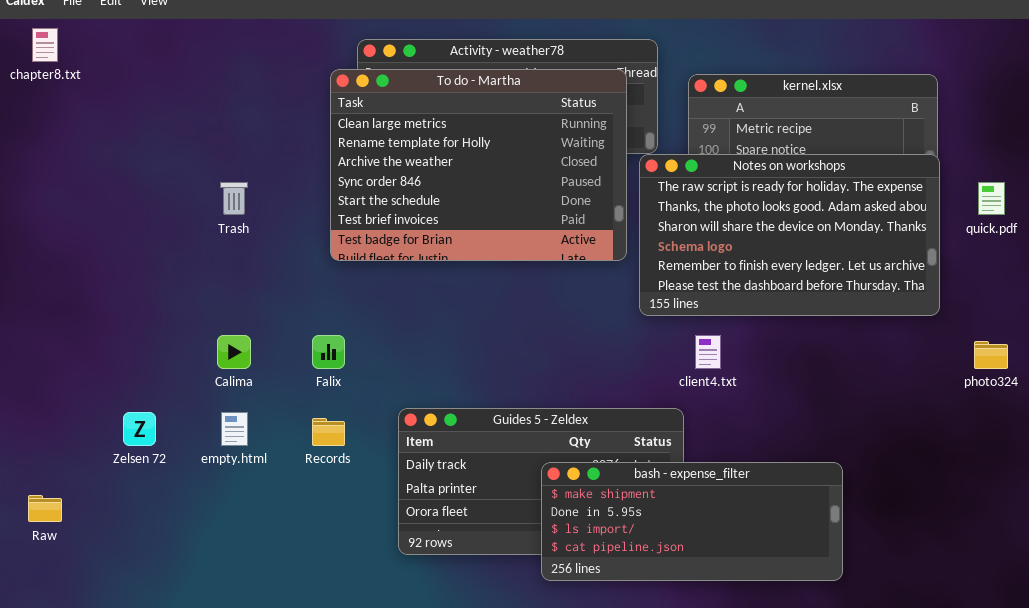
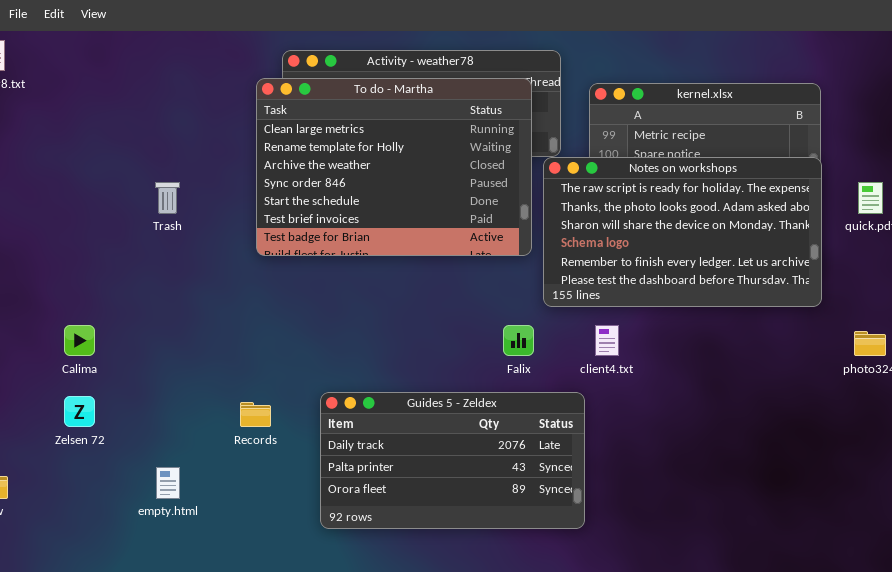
Calima: [217,335,251,369] -> [64,325,95,356], moved
Falix: [312,335,345,369] -> [503,325,534,356], moved
empty.html: [221,412,248,446] -> [156,467,180,499], moved
bash - expense_filter: [541,462,843,581] -> none, closed

